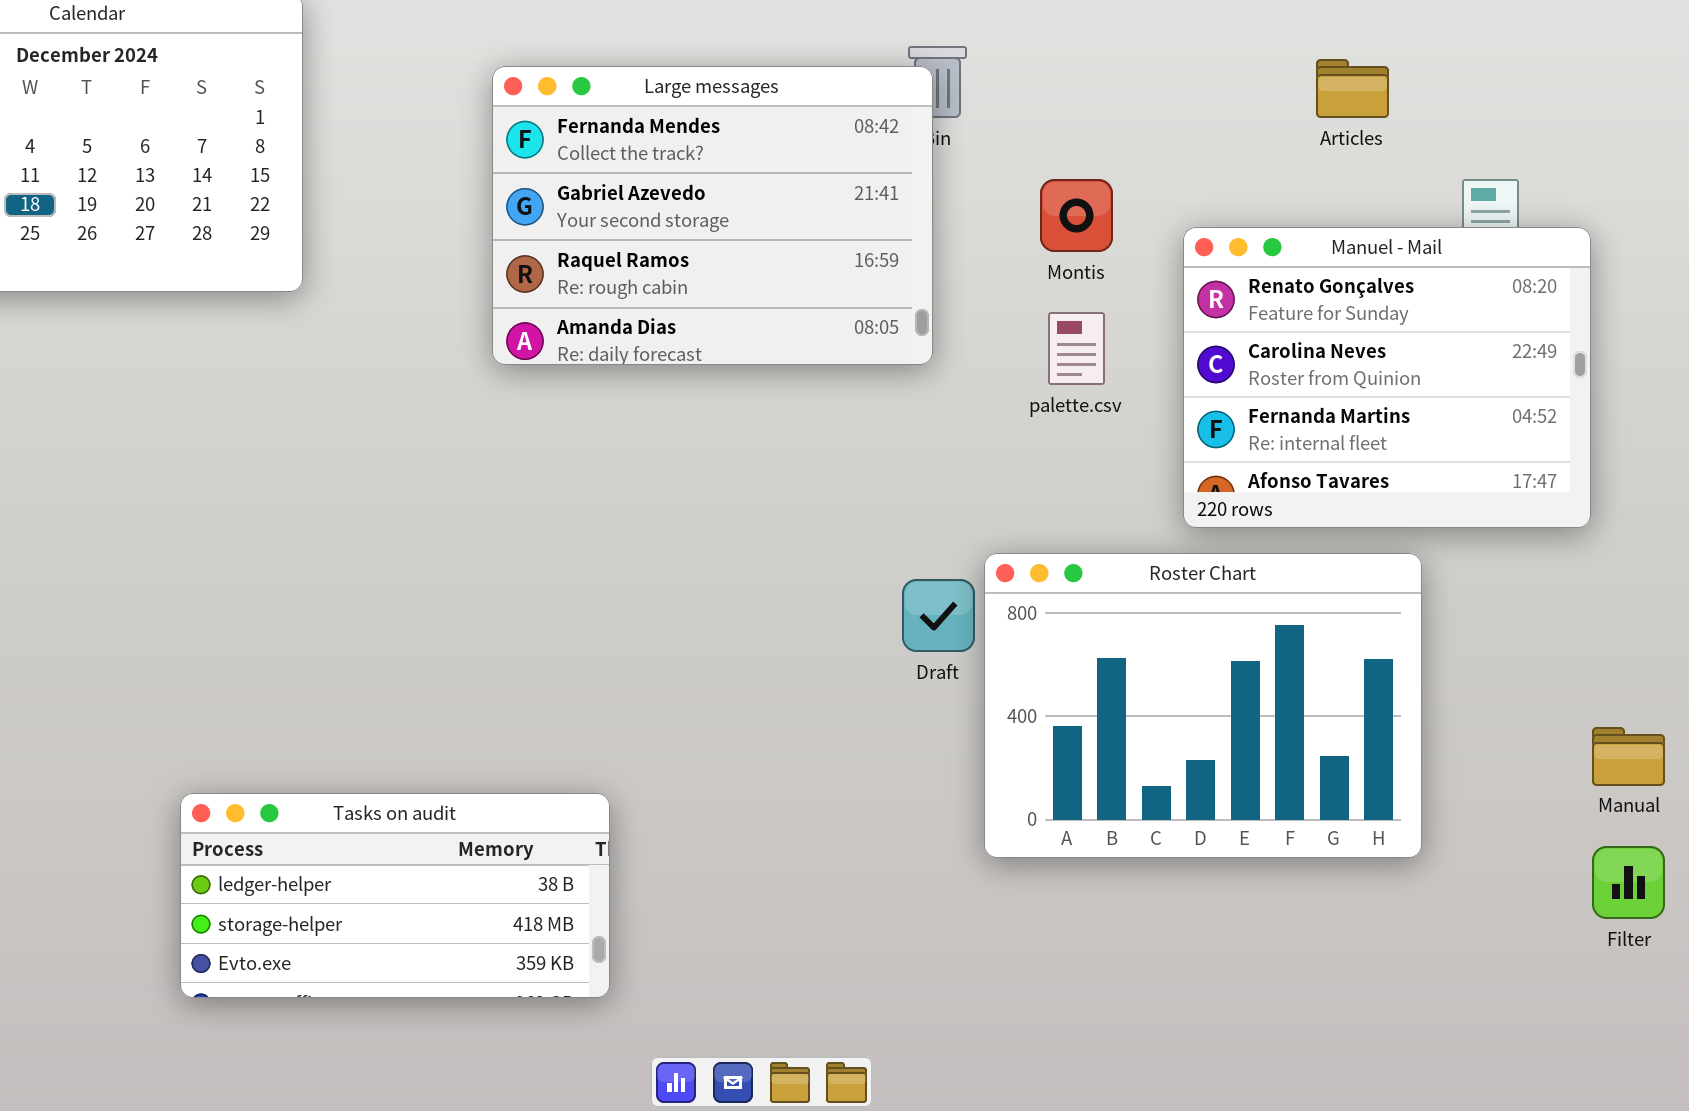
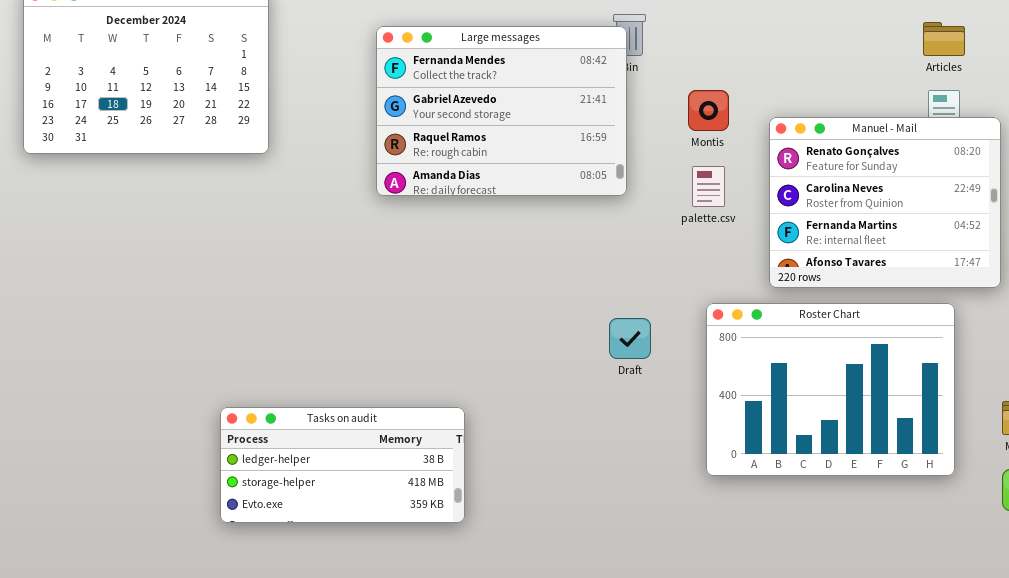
Articles: [1316,59,1389,118] -> [923,22,965,56], moved
Roster Chart: [984,553,1422,858] -> [706,303,955,476], moved
Tasks on audit: [180,793,610,998] -> [220,407,465,523], moved

